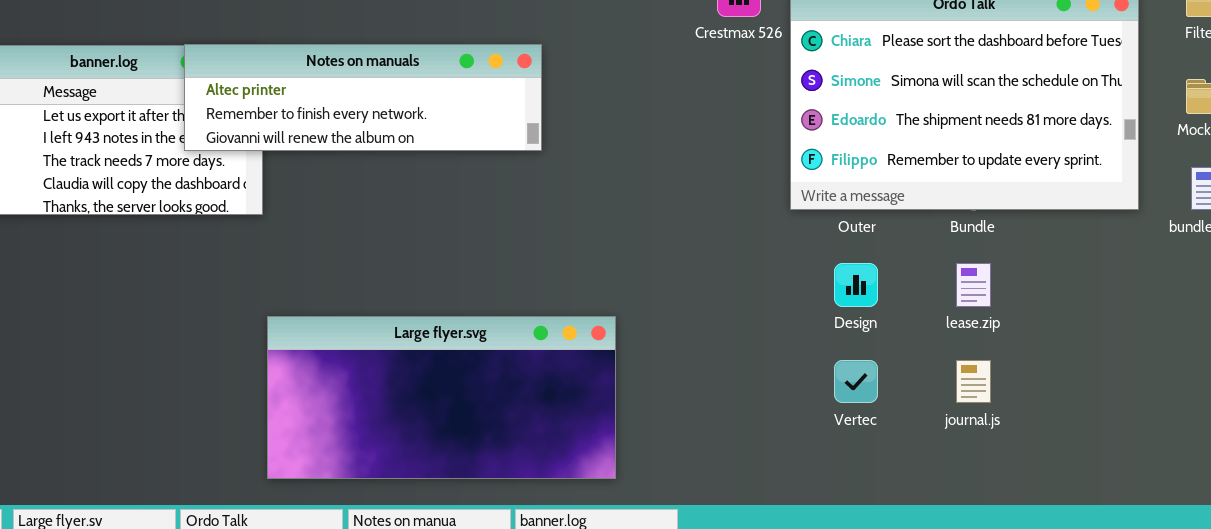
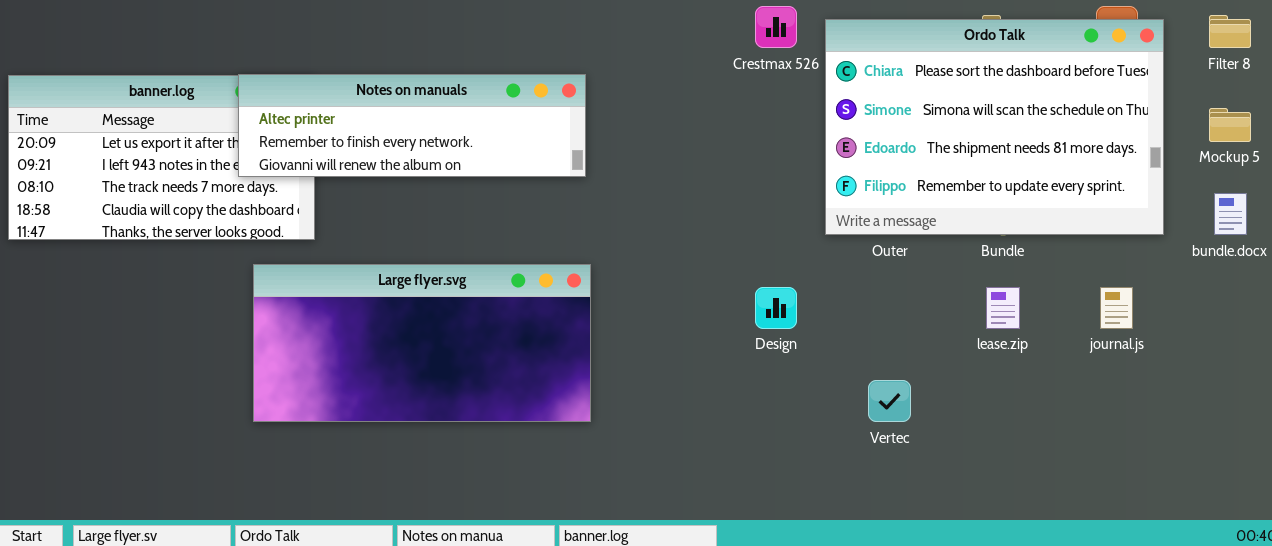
Design: [834,263,878,307] -> [755,287,797,329], moved
Large flyer.svg: [267,316,616,479] -> [253,264,591,422], moved
journal.js: [956,360,991,403] -> [1100,287,1133,329], moved

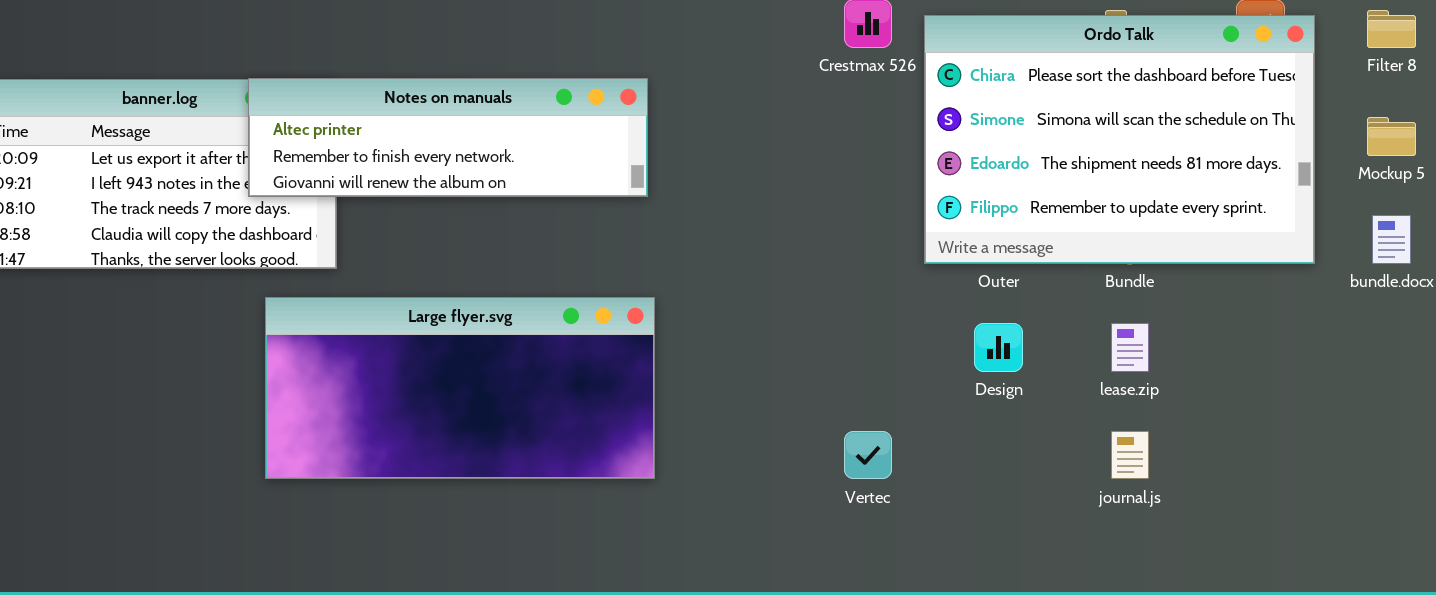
Design: [755,287,797,329] -> [974,323,1023,372], moved
journal.js: [1100,287,1133,329] -> [1111,431,1149,479], moved
Vertec: [868,380,911,422] -> [844,431,892,479], moved

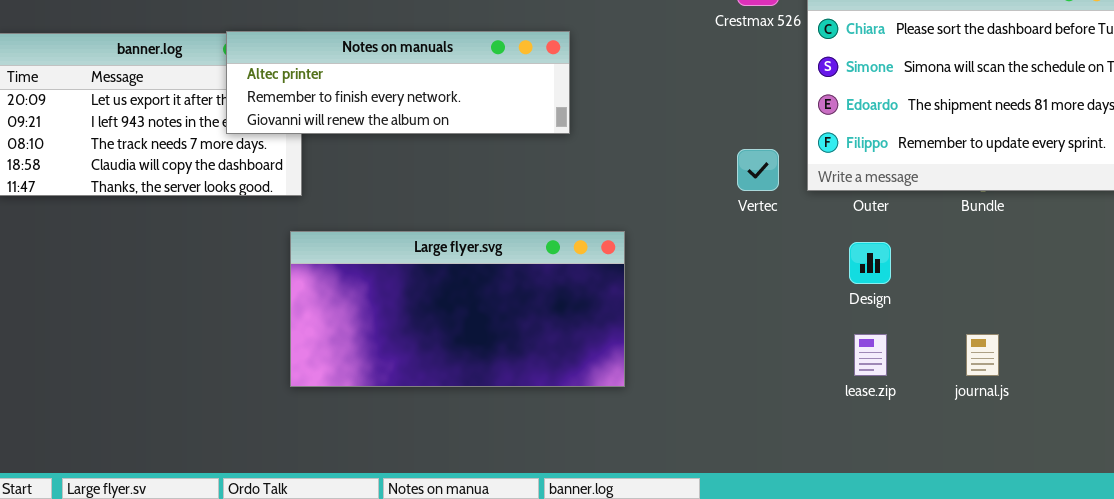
Large flyer.svg: [265,297,655,479] -> [290,231,625,387], moved
lease.zip: [1111,323,1149,372] -> [854,334,887,376], moved
Vertec: [844,431,892,479] -> [737,149,779,191], moved

